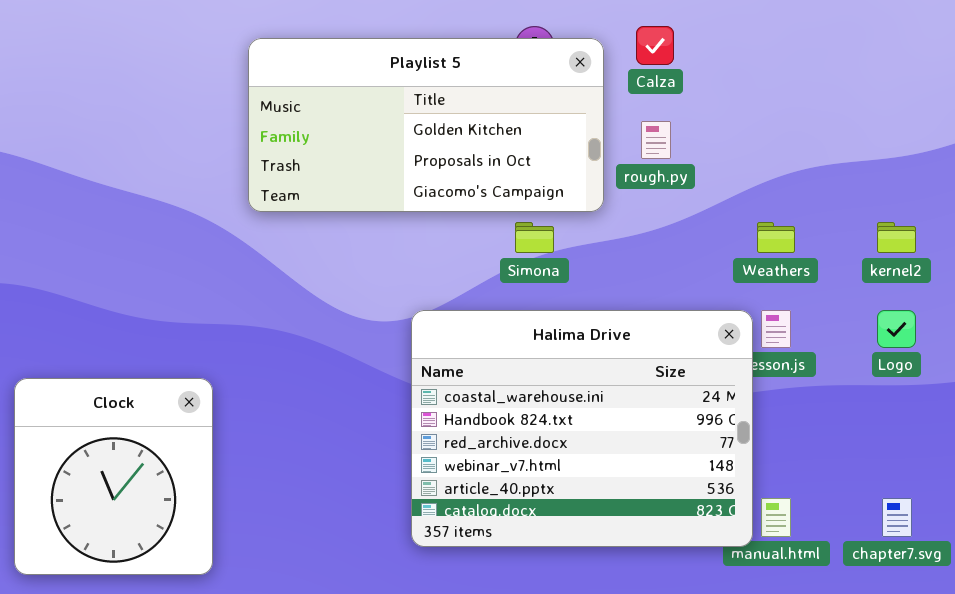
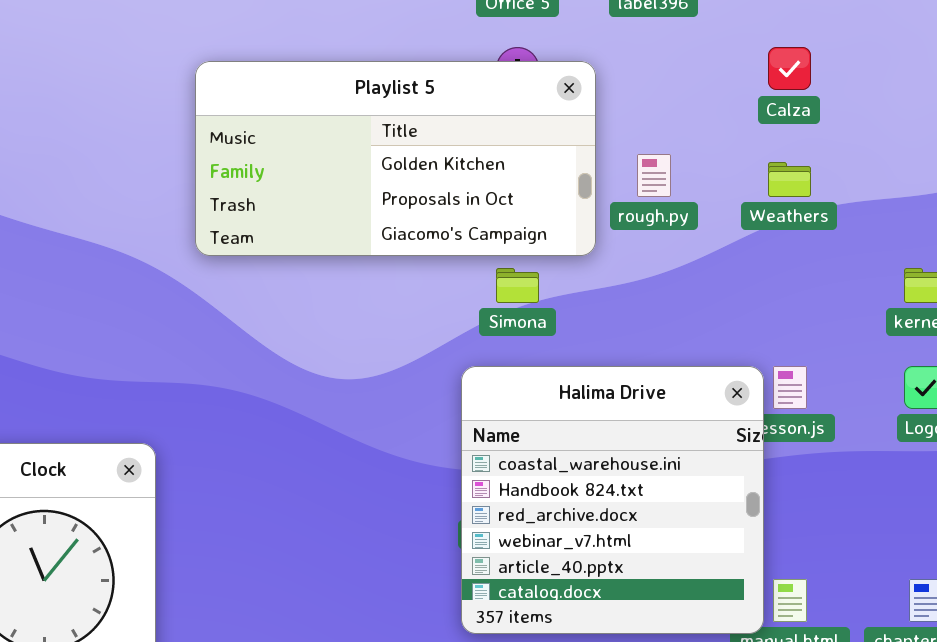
Calza: [636,26,674,65] -> [768,47,811,90], moved
Weathers: [757,222,795,253] -> [768,162,811,197], moved
Halima Drive: [411,310,753,547] -> [461,366,764,634], resized

